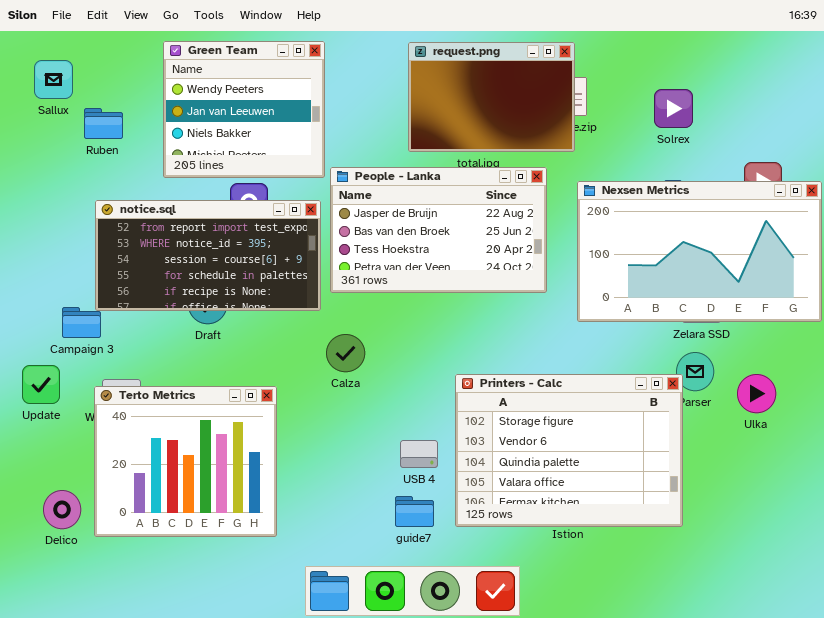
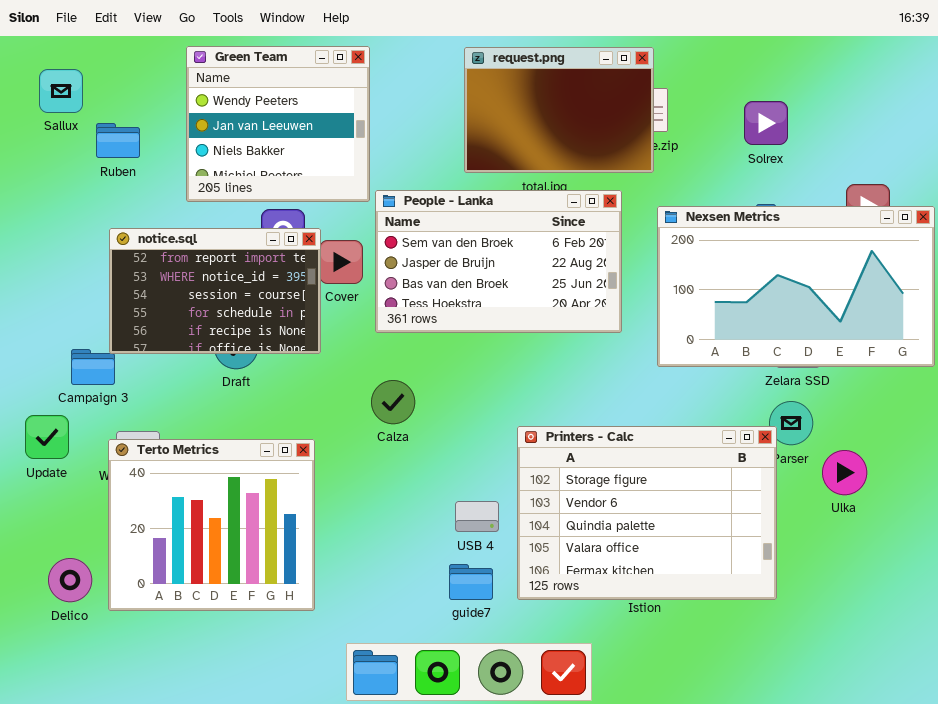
People - Lanka: [330,167,547,293] -> [375,190,622,333], scrolled up 1 row
notice.sql: [95,200,321,311] -> [109,228,321,354], resized
Ulka: [737,374,776,413] -> [822,450,867,495], moved

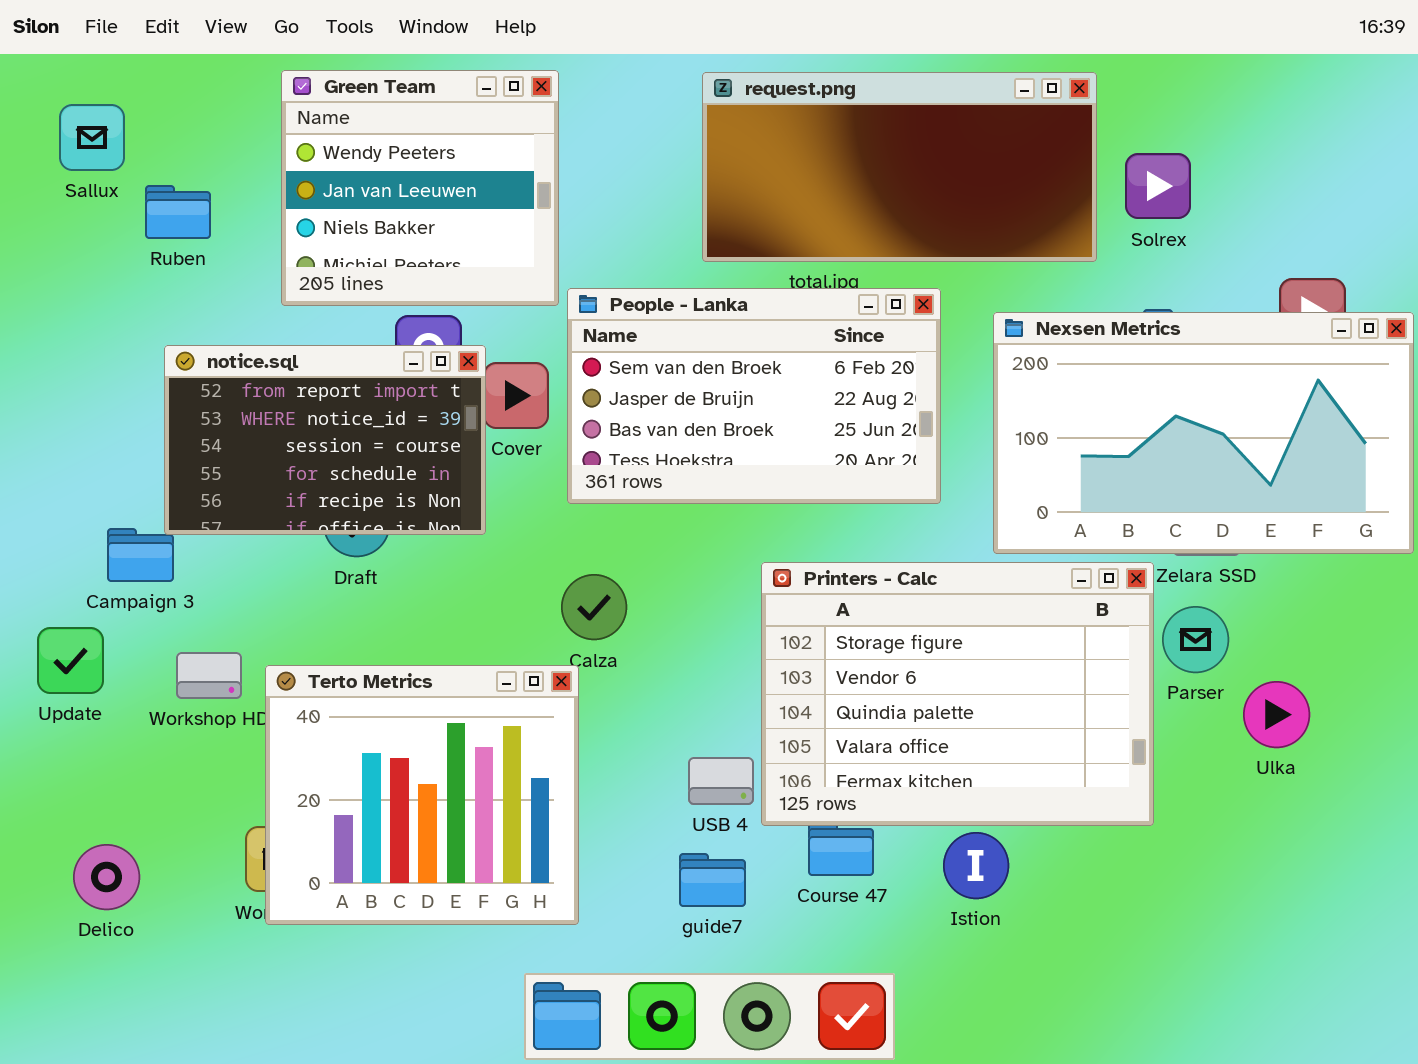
request.png: [464,47,654,173] -> [702,72,1097,262], resized
Printers - Calc: [517,426,777,600] -> [761,562,1154,826], moved
Terto Metrics: [108,439,315,611] -> [265,665,579,925], moved

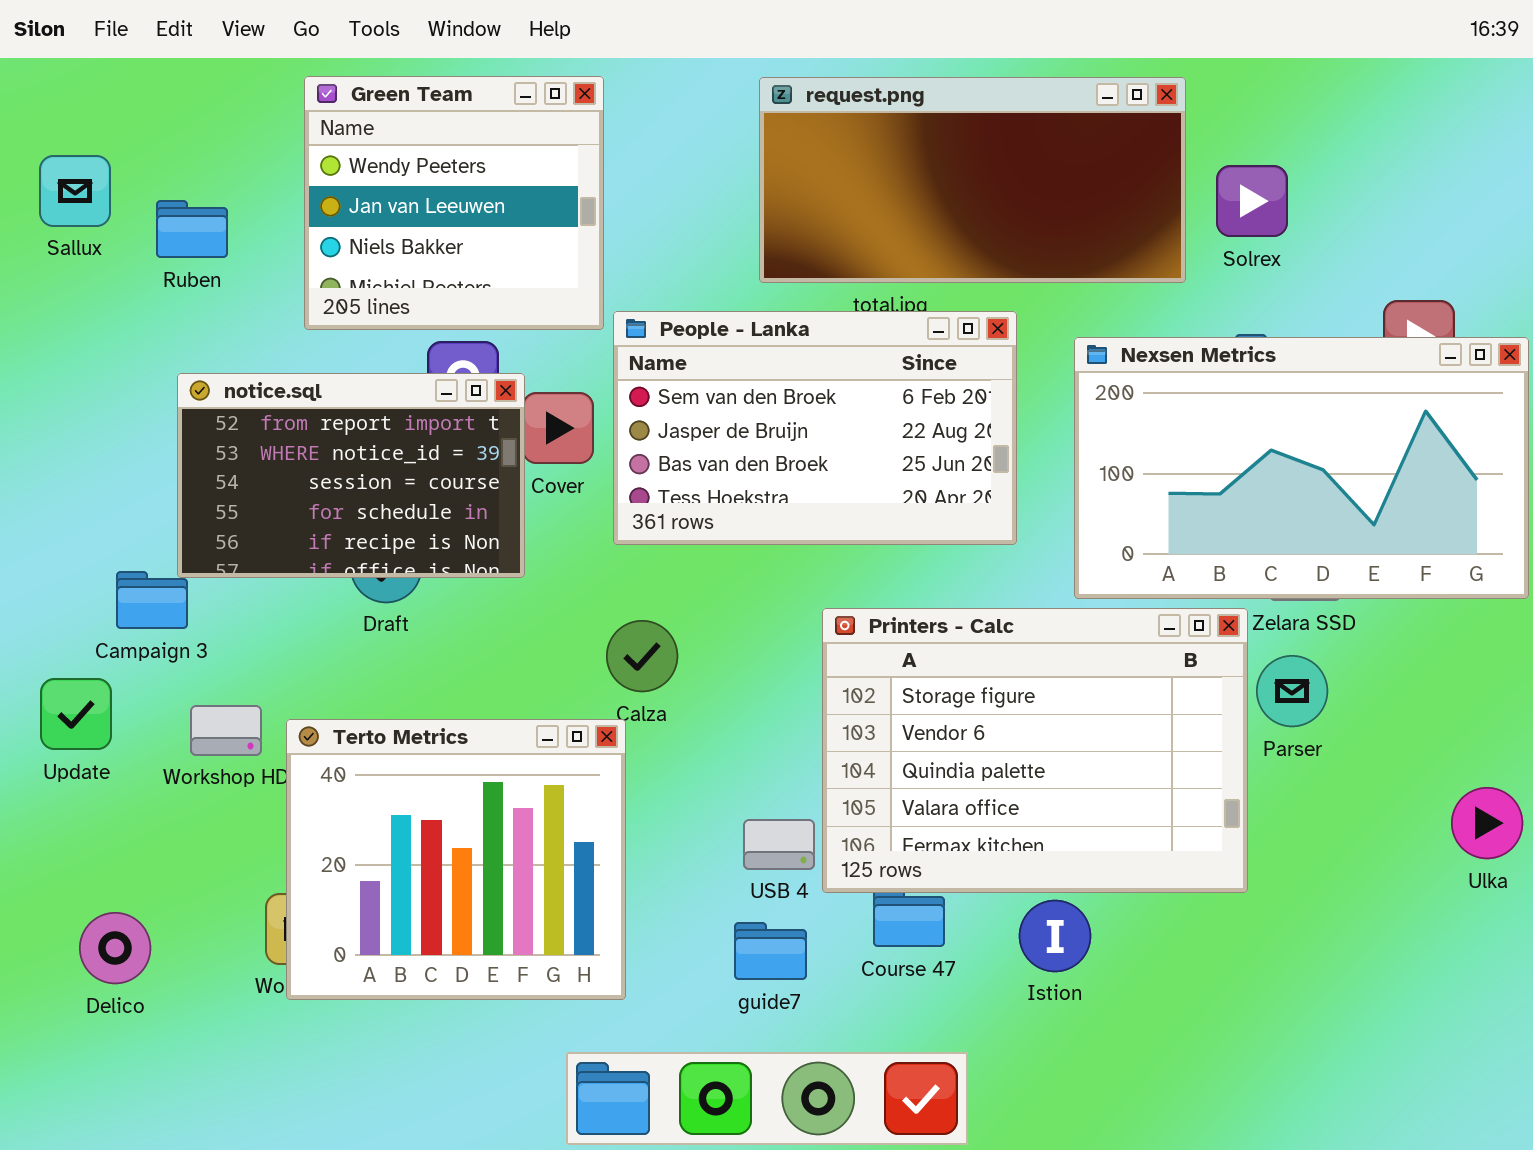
Sallux: [59,104,125,171] -> [39,155,111,227], moved
Ulka: [1243,681,1310,748] -> [1451,787,1523,859], moved

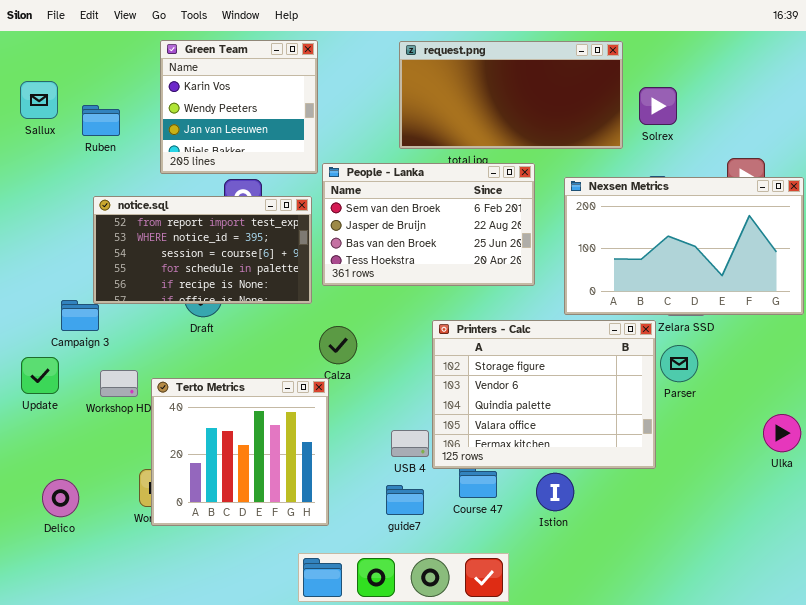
Green Team: [304,76,604,330] -> [160,40,318,174], scrolled up 1 row
notice.sql: [177,373,525,578] -> [93,196,312,304], resized

